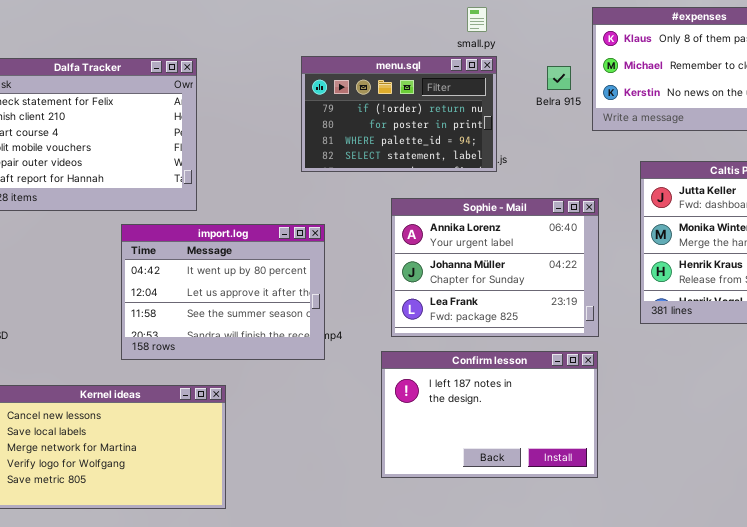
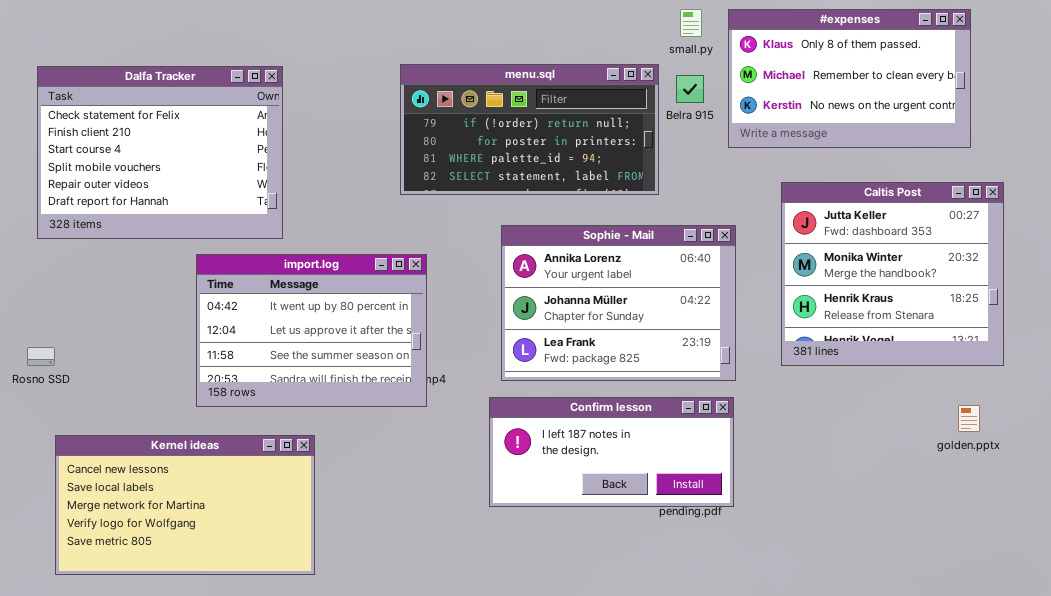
small.py: [467,7,487,32] -> [680,9,702,37], moved
menu.sql: [301,56,497,172] -> [400,64,659,195], resized
Confirm lesson: [381,351,598,478] -> [489,397,734,507], resized

